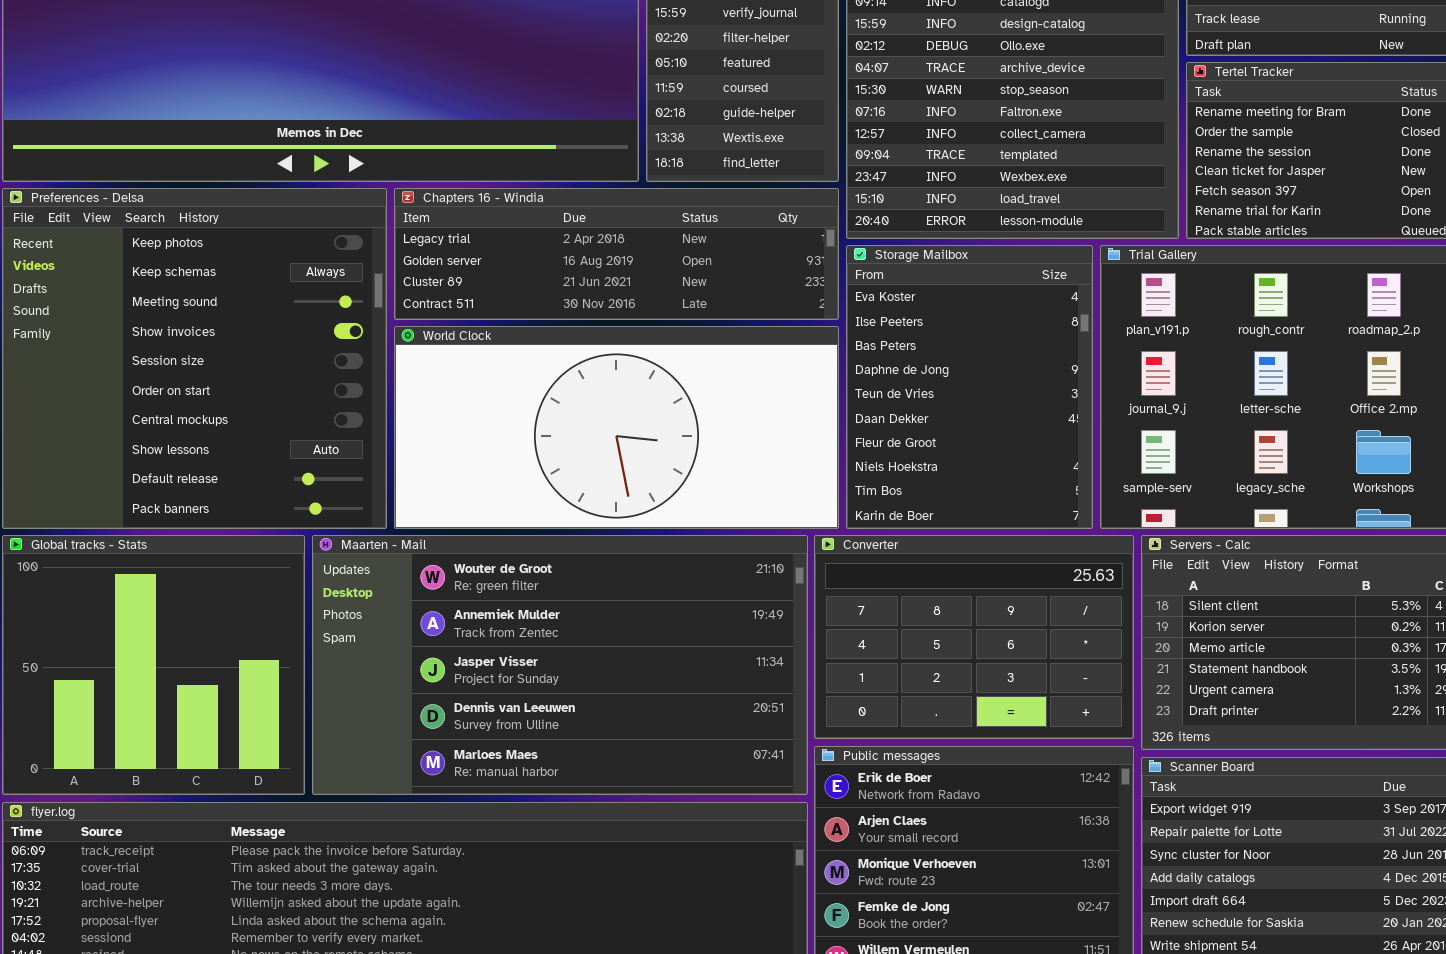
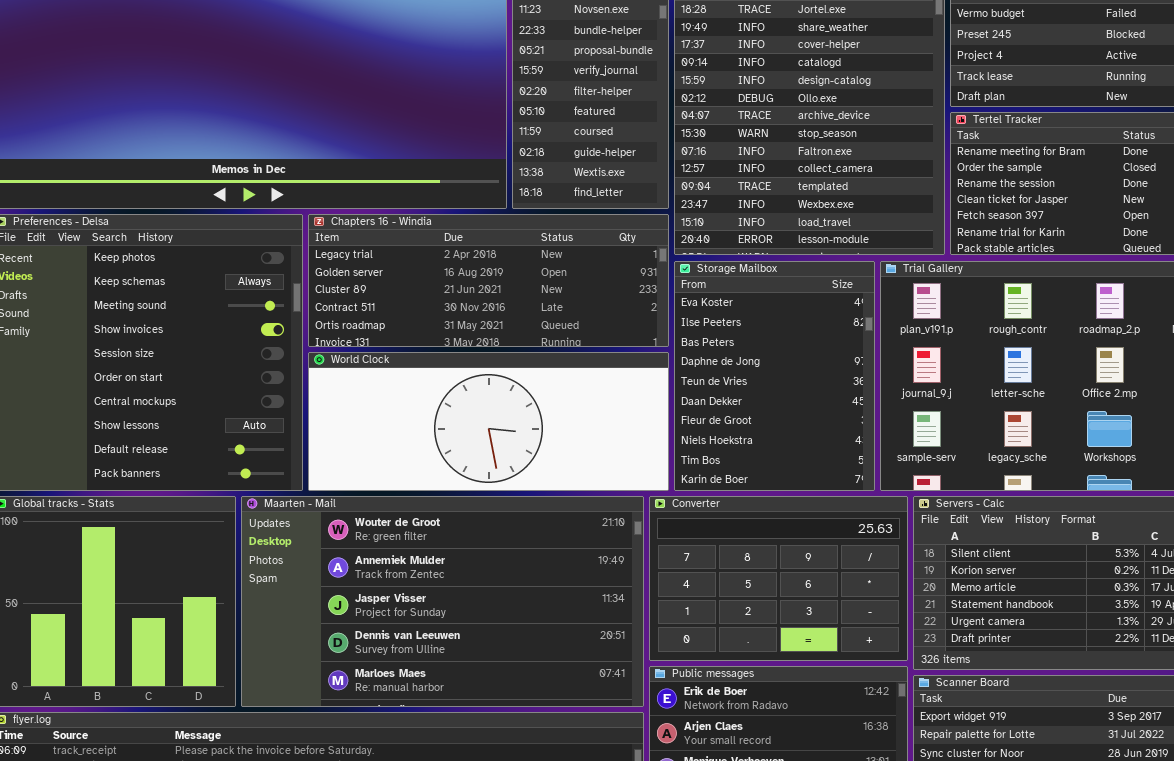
Chapters 16 - Windia: [394,188,839,320] -> [308,214,669,347], resized
World Clock: [394,326,839,529] -> [308,352,669,491], resized

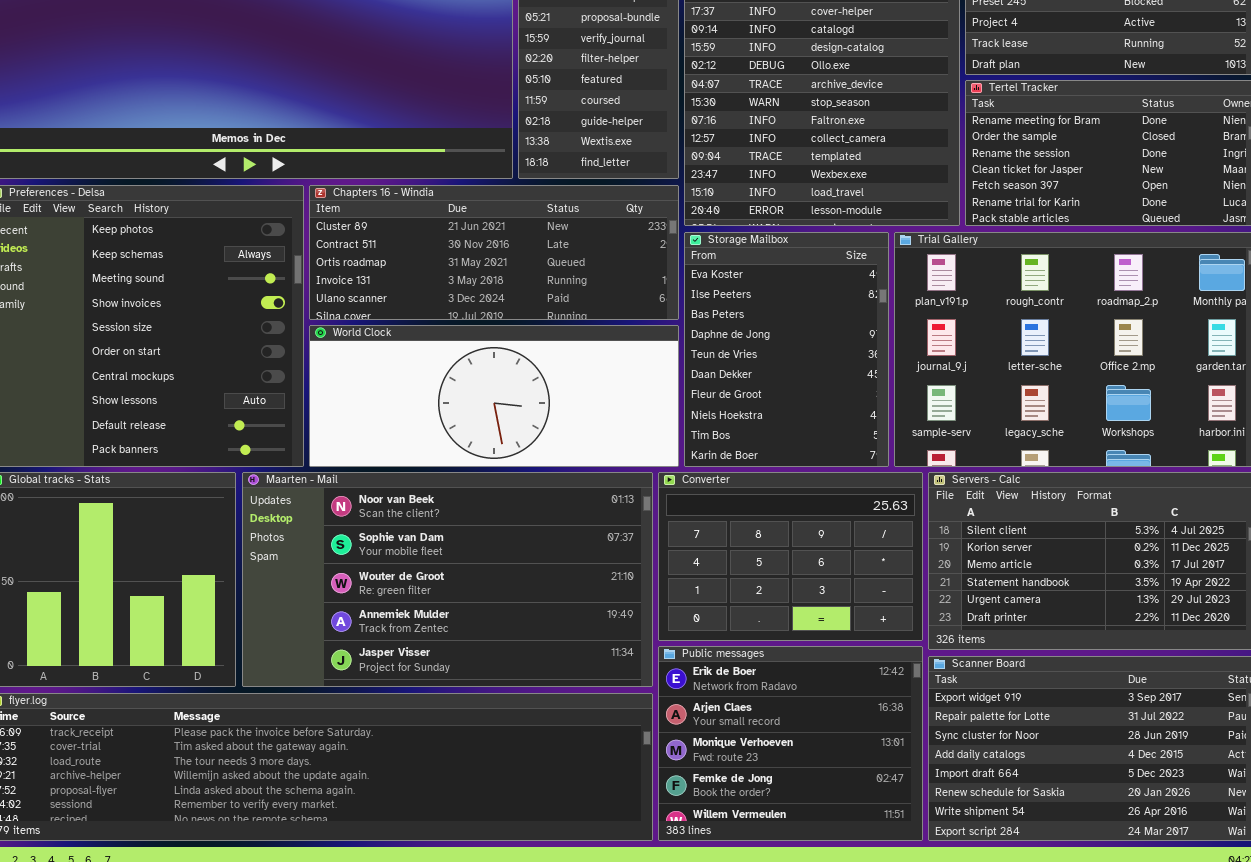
Chapters 16 - Windia: [308,214,669,347] -> [309,185,679,320], scrolled down 2 rows
Maarten - Mail: [241,496,644,707] -> [242,472,653,687], scrolled up 2 rows

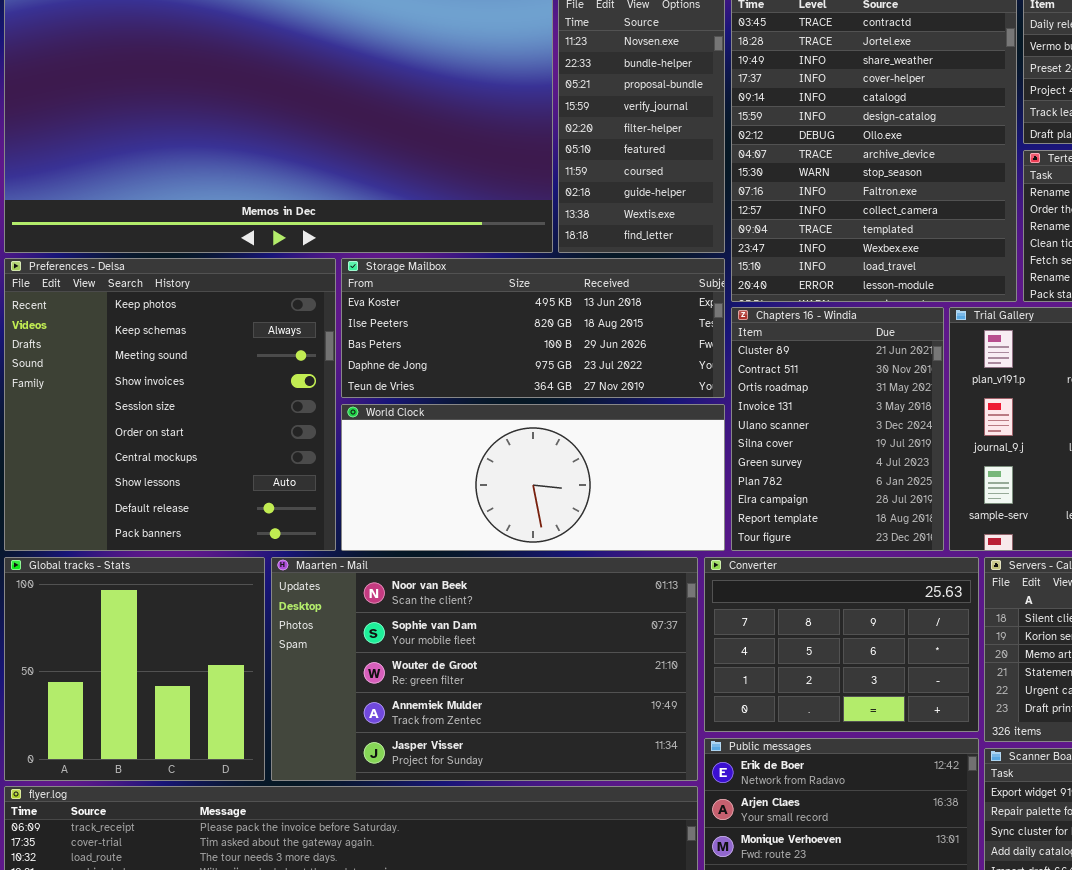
Chapters 16 - Windia: [309,185,679,320] -> [731,307,944,551], moved, resized
Storage Mailbox: [684,232,889,467] -> [341,258,725,398], moved, resized

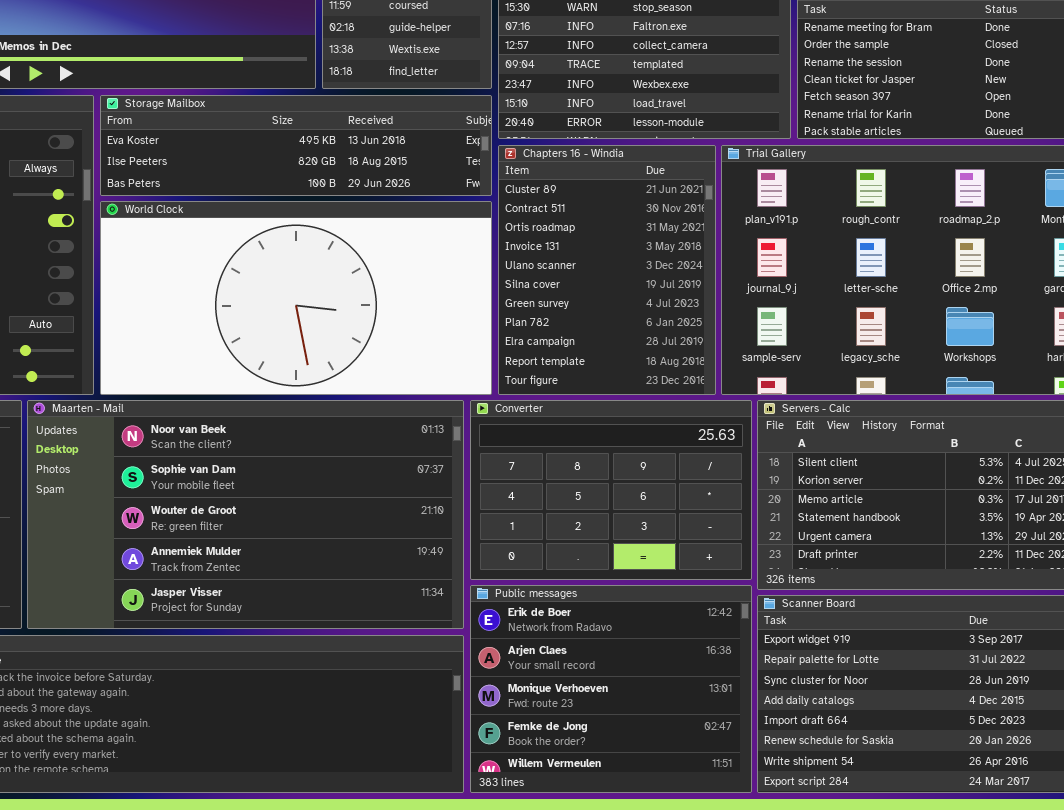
Storage Mailbox: [341,258,725,398] -> [100,95,492,196], resized
World Clock: [341,404,725,551] -> [100,201,492,395], resized

